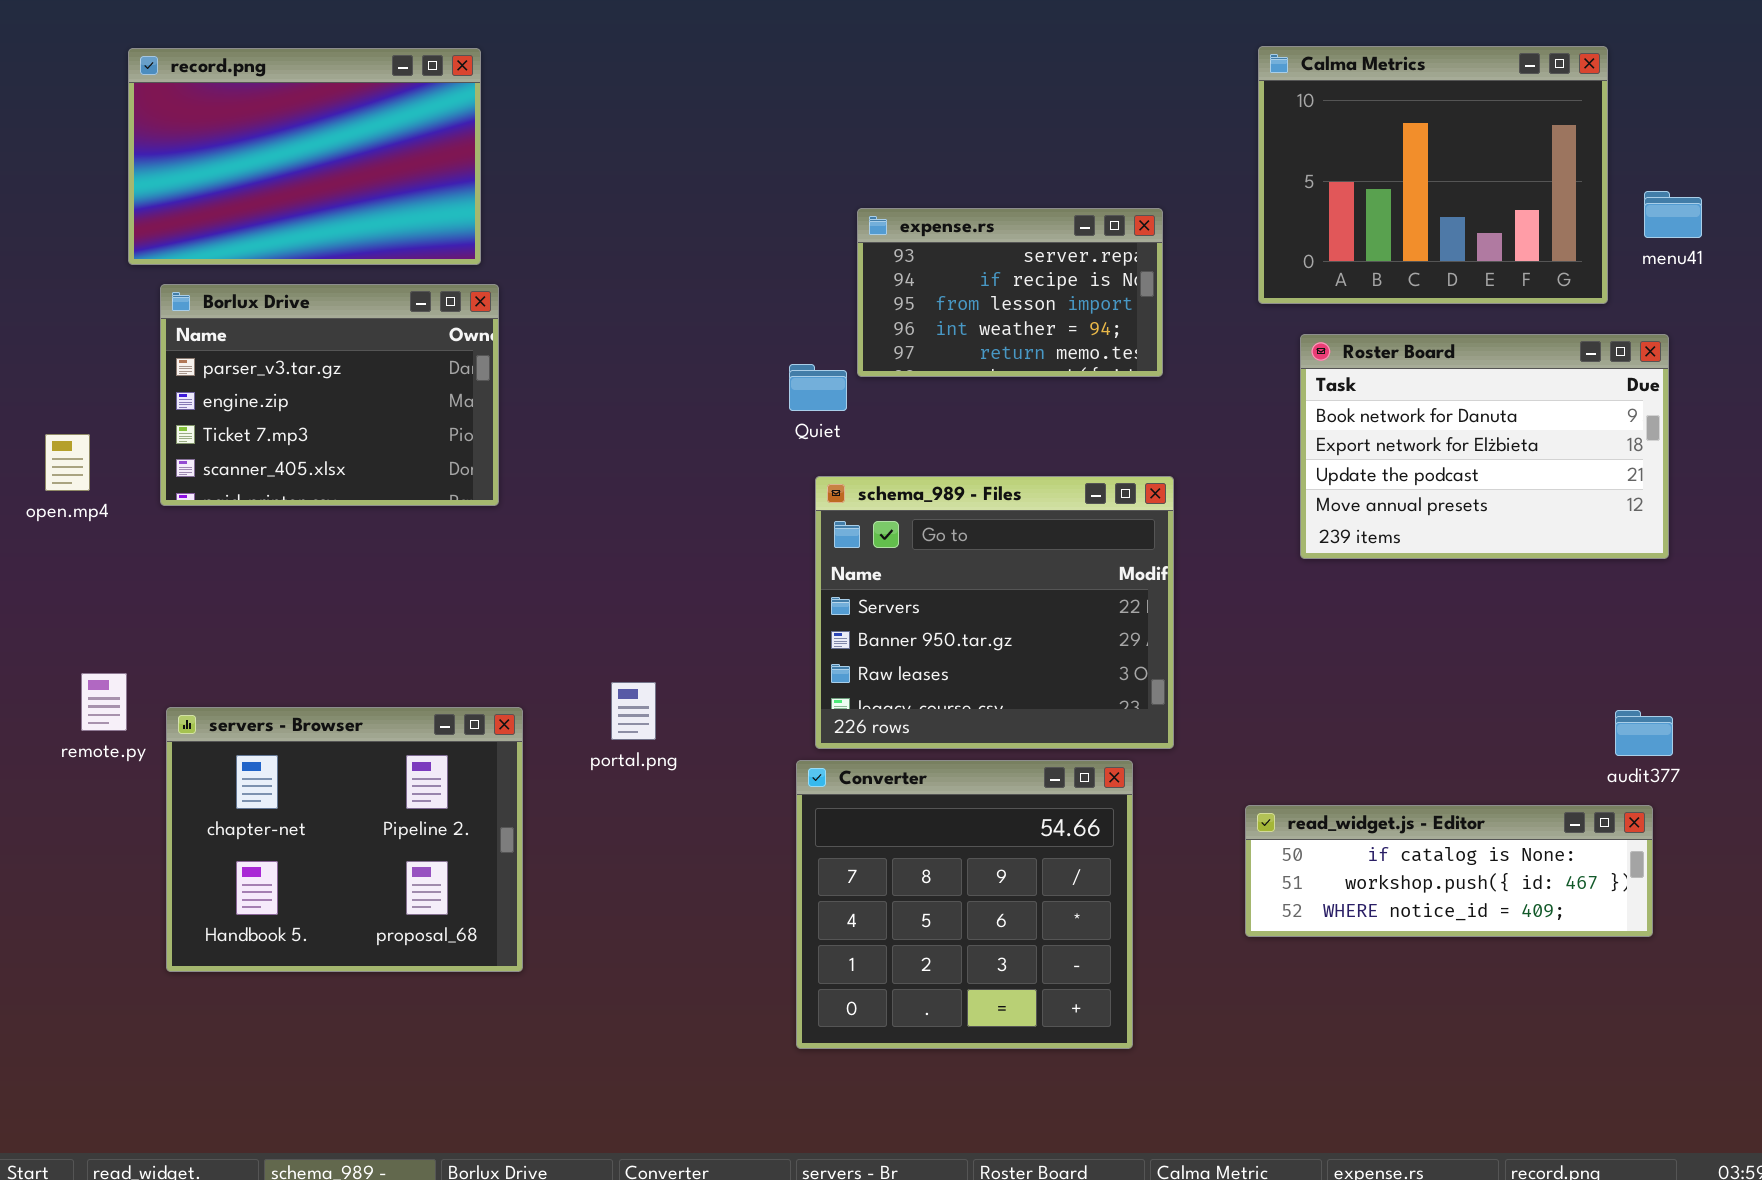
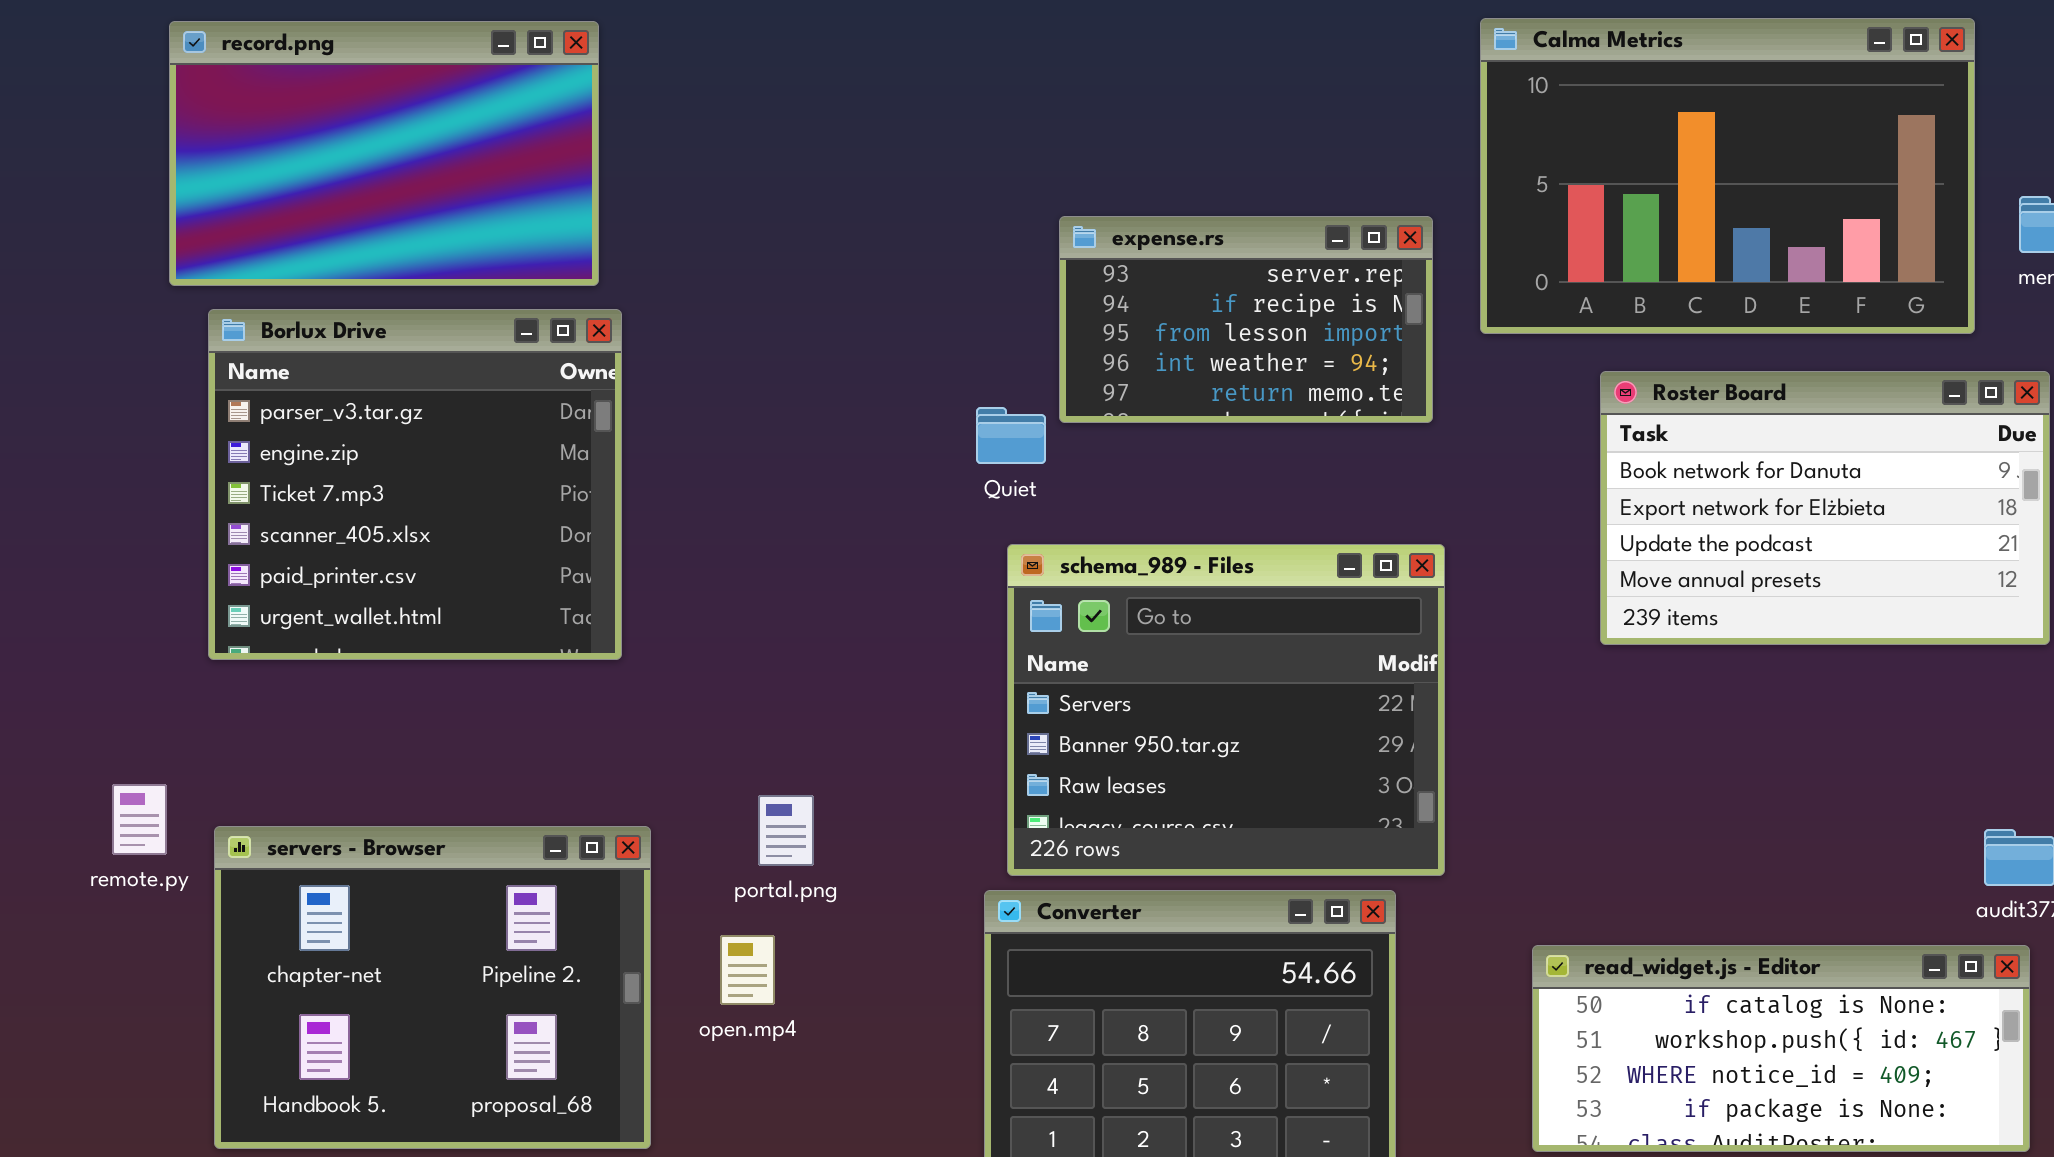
Calma Metrics: [1258,46,1608,304] -> [1480,18,1975,334], resized
Borlux Drive: [160,284,499,506] -> [208,309,622,660], resized
open.mp4: [45,434,90,491] -> [720,935,775,1005], moved
read_widget.js - Editor: [1245,805,1653,937] -> [1532,945,2030,1152], resized

